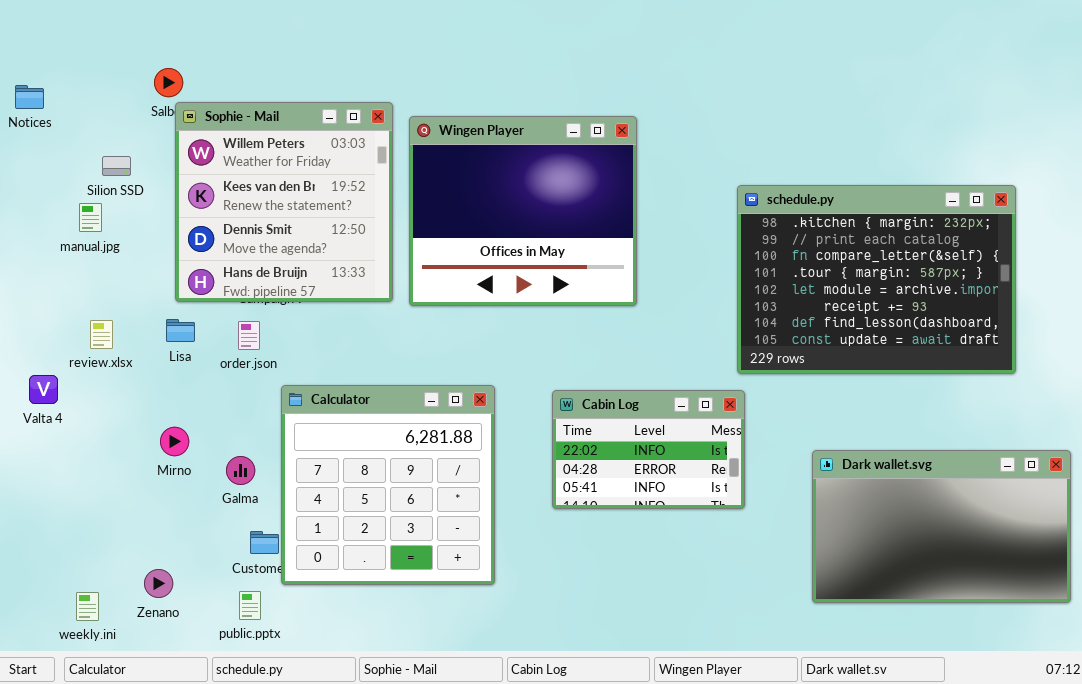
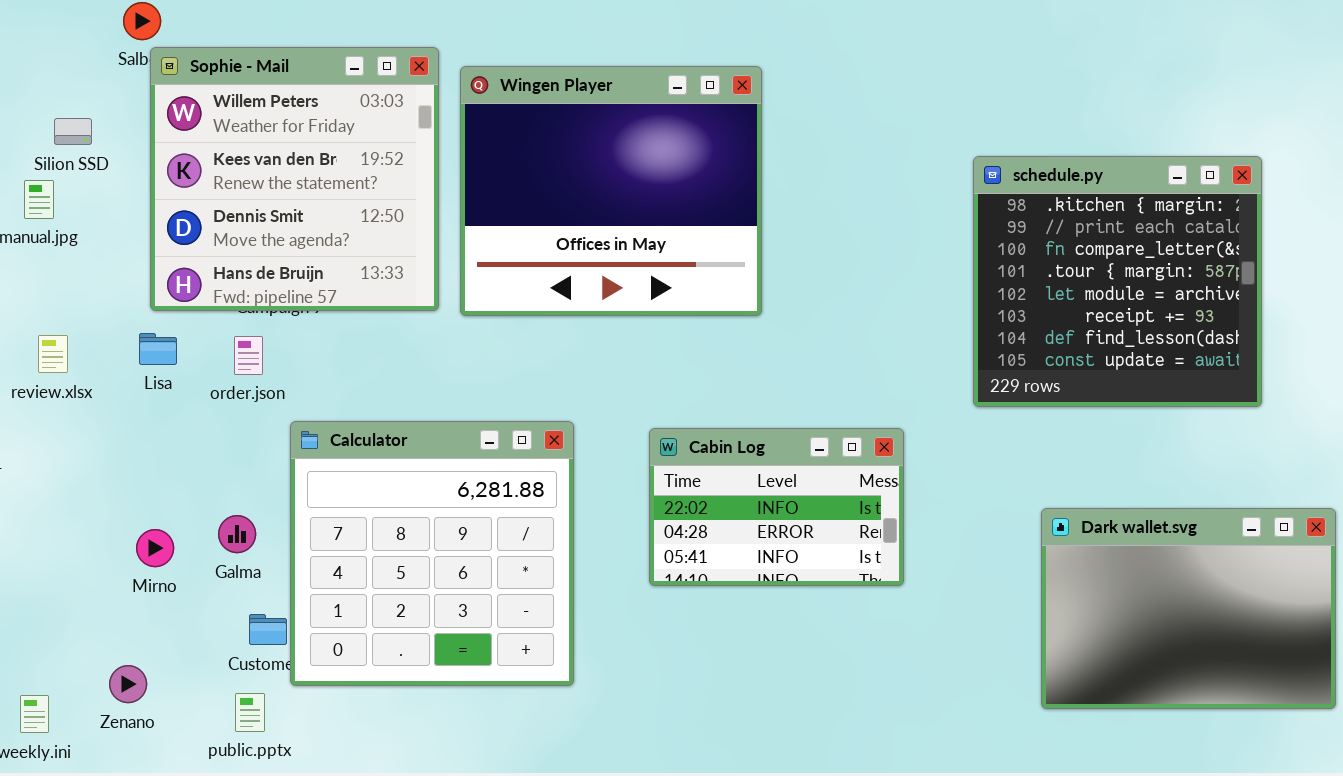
schedule.py: [737,185,1016,374] -> [973,156,1262,407], resized
Mirno: [160,427,189,456] -> [136,529,174,567], moved
Dark wallet.svg: [812,450,1071,603] -> [1041,508,1336,709], resized

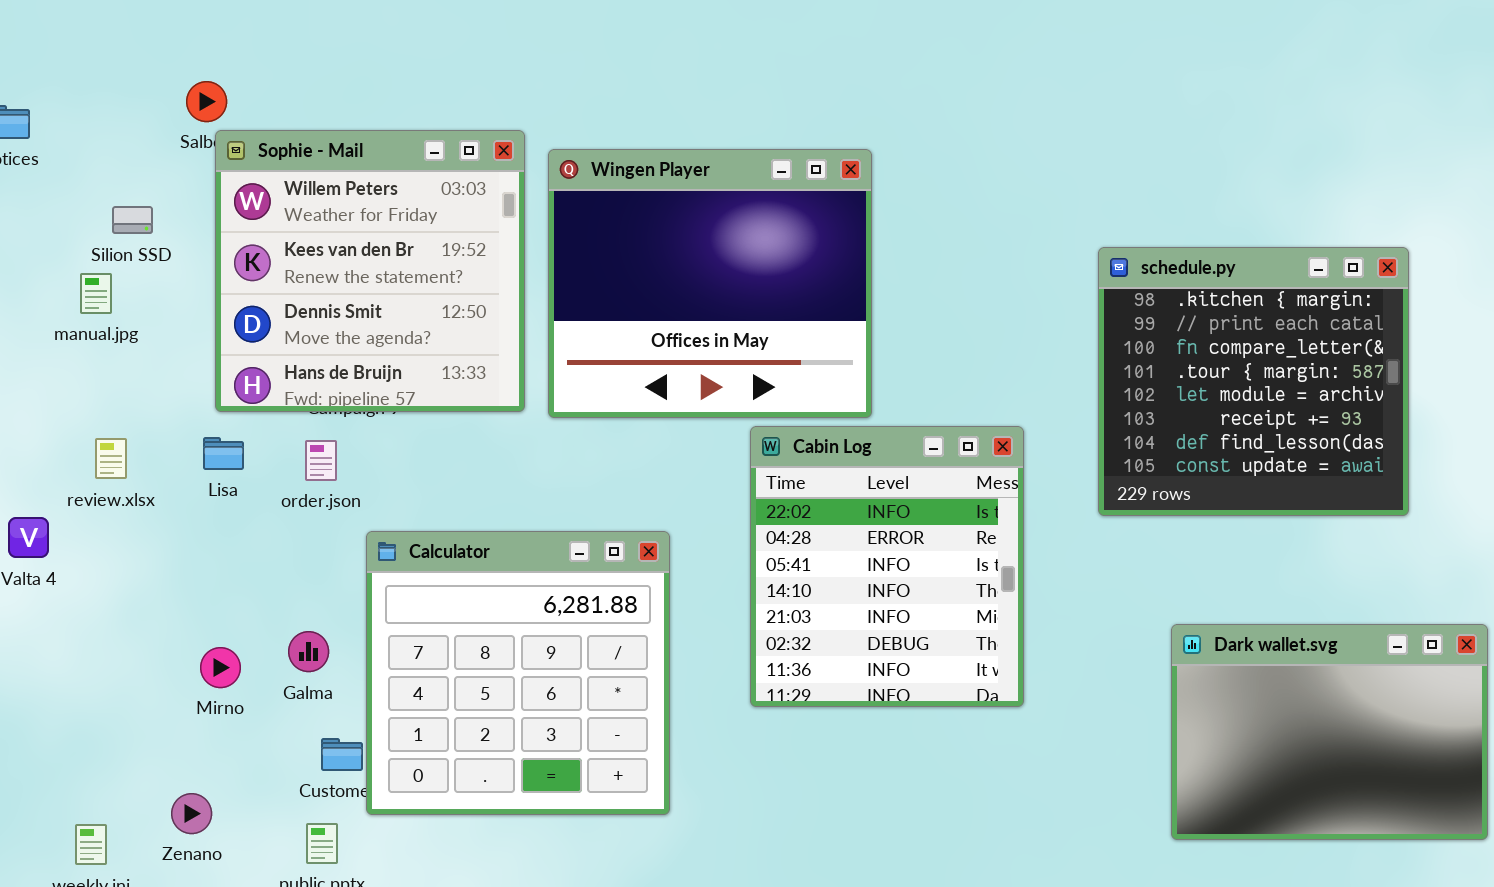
Cabin Log: [649,428,904,586] -> [750,426,1024,707], resized

